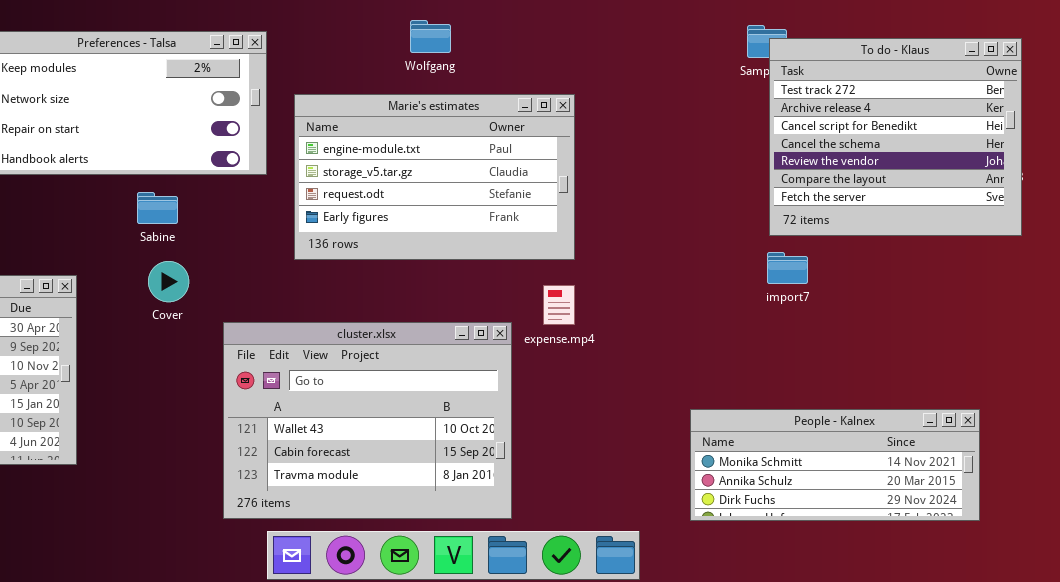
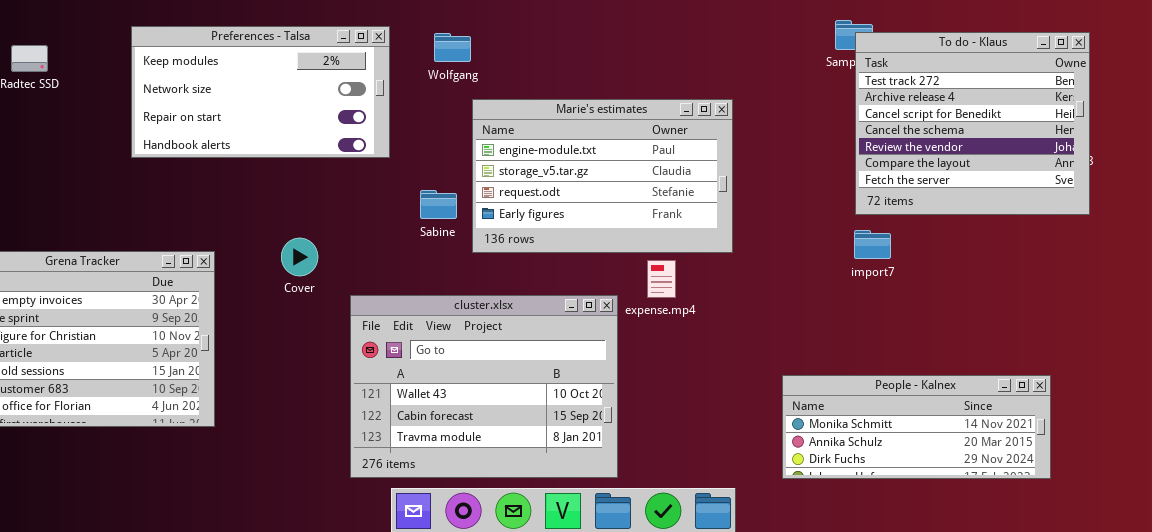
Wolfgang: [410,20,451,53] -> [434,33,471,62], moved
Marie's estimates: [294,94,575,260] -> [472,99,733,253], moved
Sabine: [137,192,178,224] -> [420,190,457,219], moved

